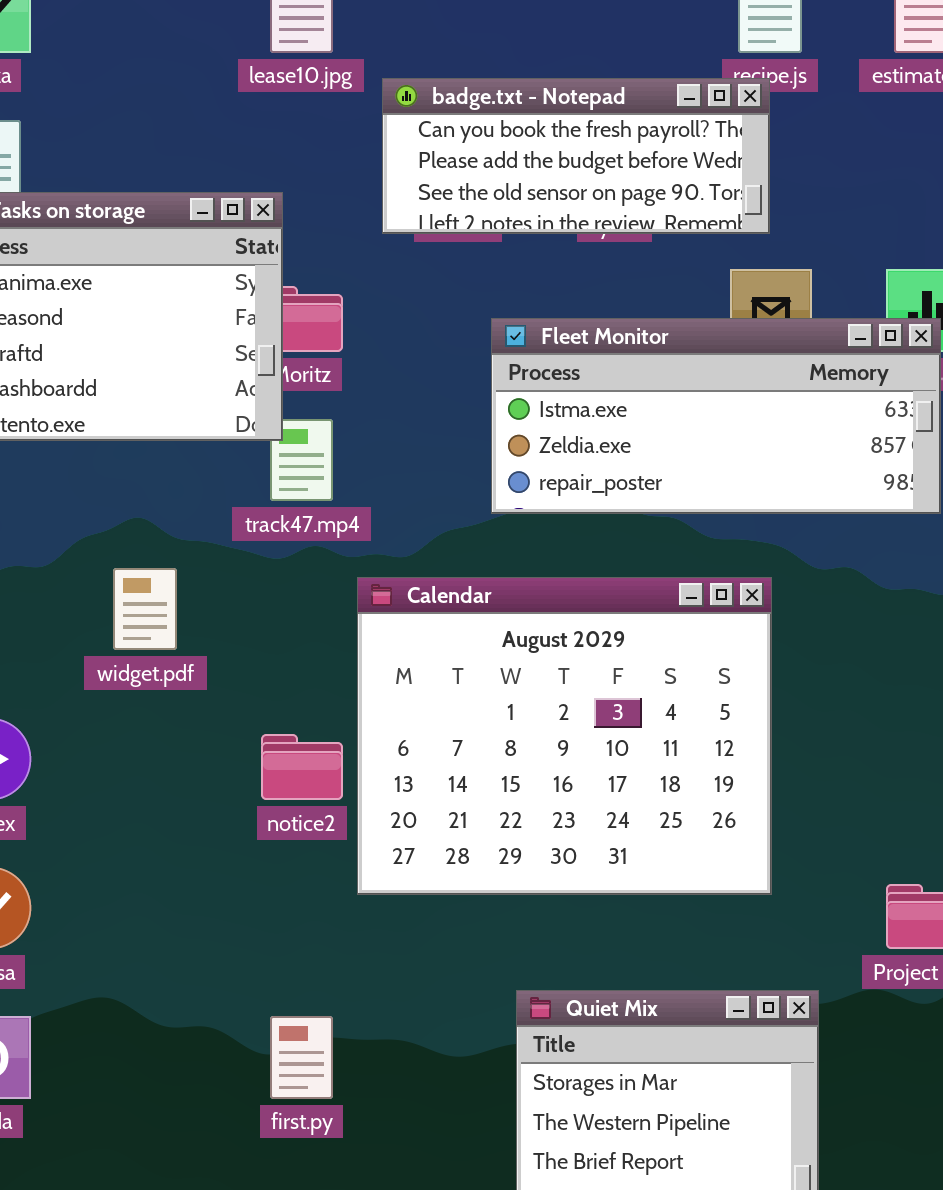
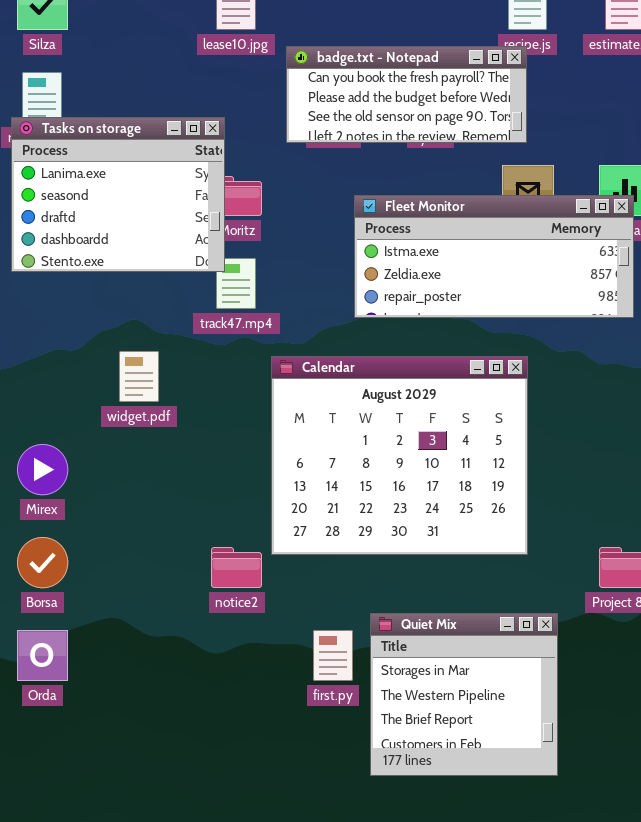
notice2: [261,734,343,800] -> [211,547,262,588], moved
first.py: [270,1016,333,1099] -> [313,630,353,681], moved

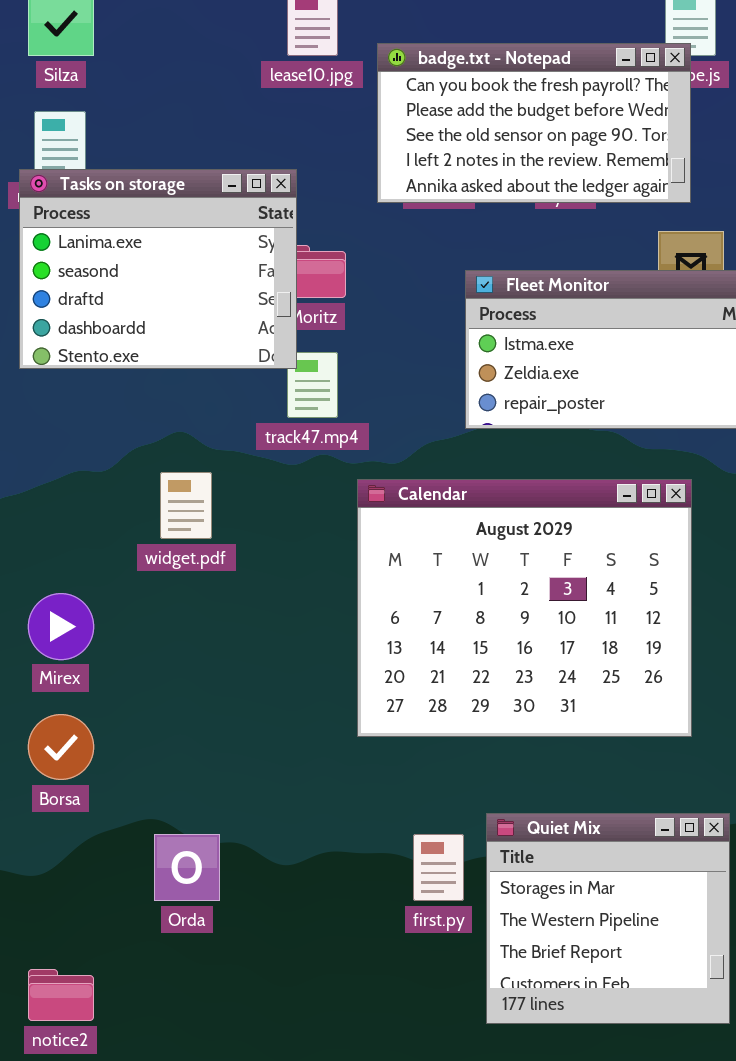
badge.txt - Notepad: [286,46,527,143] -> [377,43,691,203], resized
notice2: [211,547,262,588] -> [28,969,94,1021], moved
Orda: [17,630,68,681] -> [154,834,220,901], moved

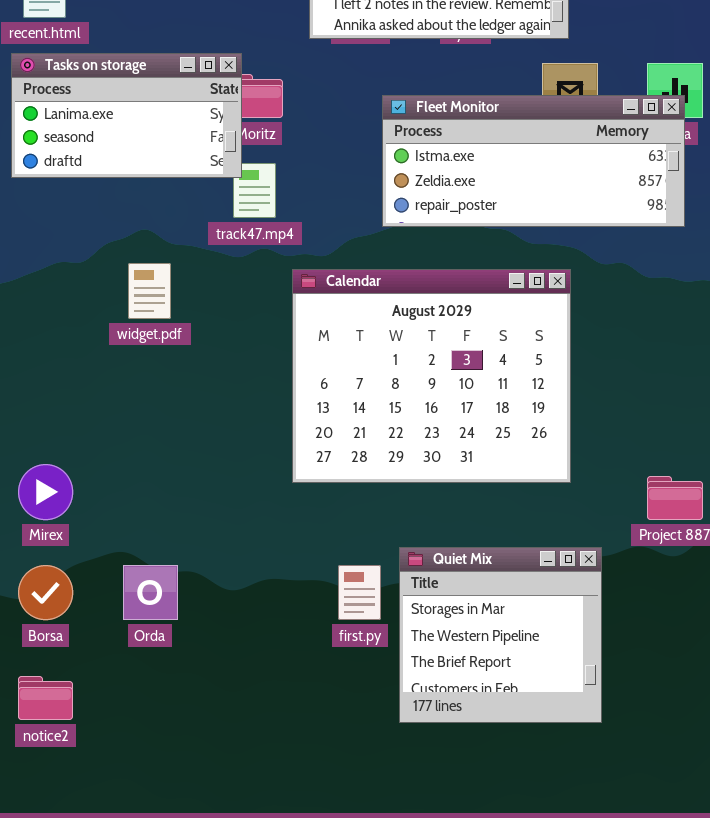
Tasks on storage: [19,169,297,369] -> [11,53,242,178], resized
Mirex: [28,593,94,660] -> [18,464,73,520], moved
Borsa: [28,714,94,780] -> [18,565,73,620], moved

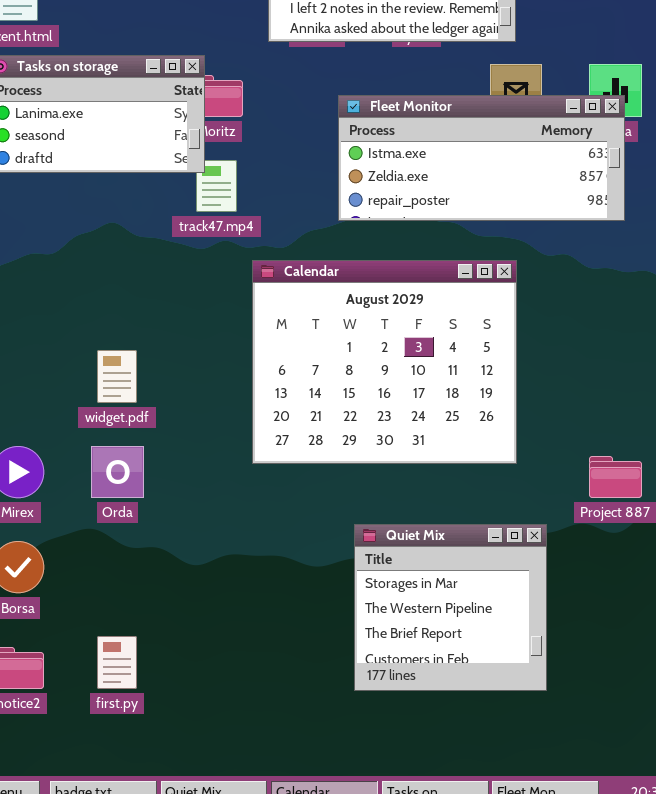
widget.pdf: [128,263,171,319] -> [97,350,137,403], moved
Orda: [123,565,178,620] -> [91,446,144,498], moved
first.py: [338,565,381,620] -> [97,636,137,689], moved

